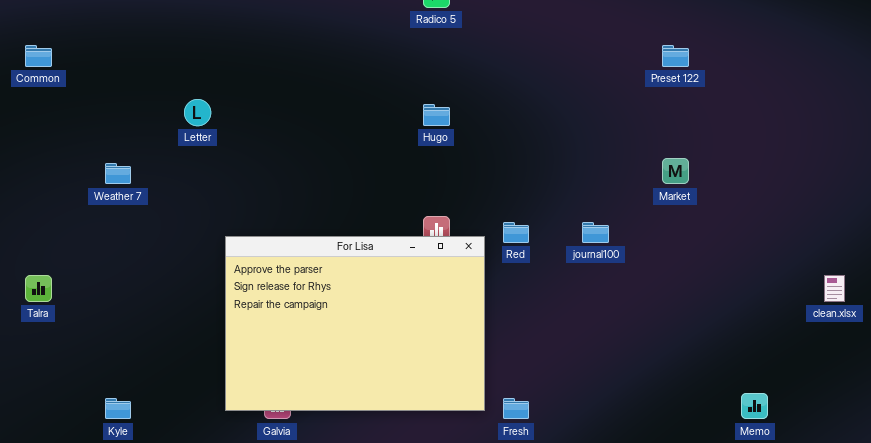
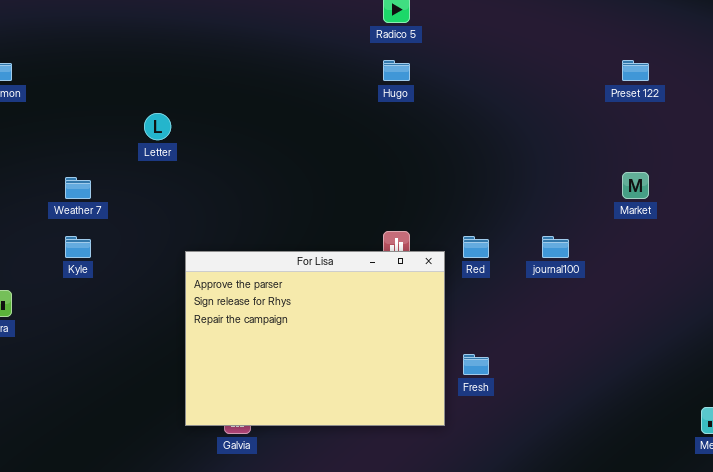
Hugo: [423,104,450,126] -> [383,60,410,81], moved
Kyle: [105,398,131,419] -> [65,236,91,258], moved
Fresh: [503,398,529,419] -> [463,354,489,375], moved

